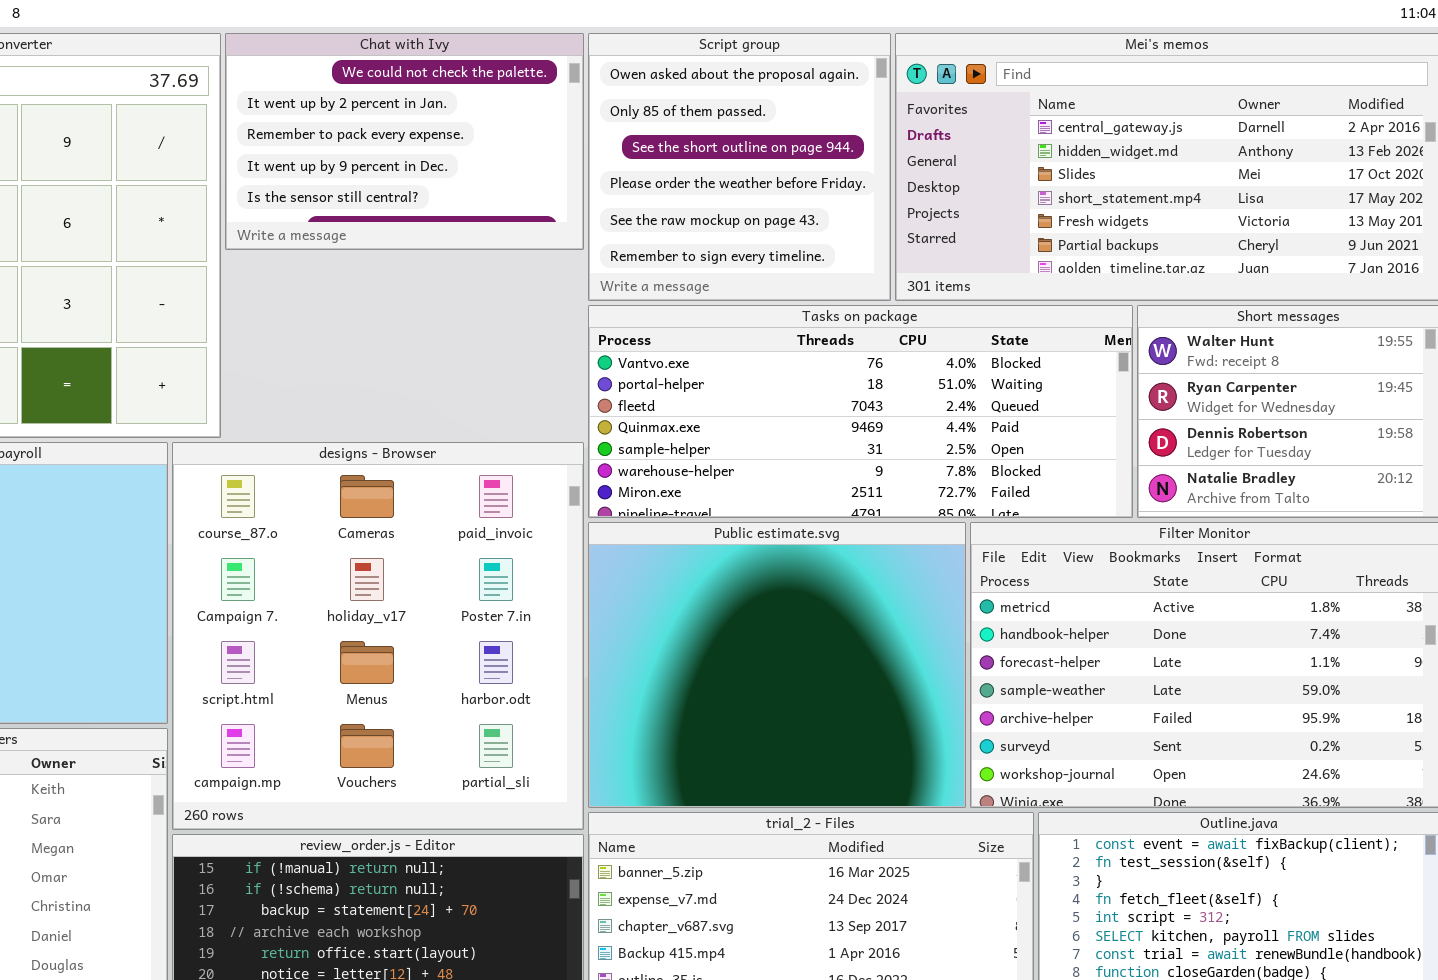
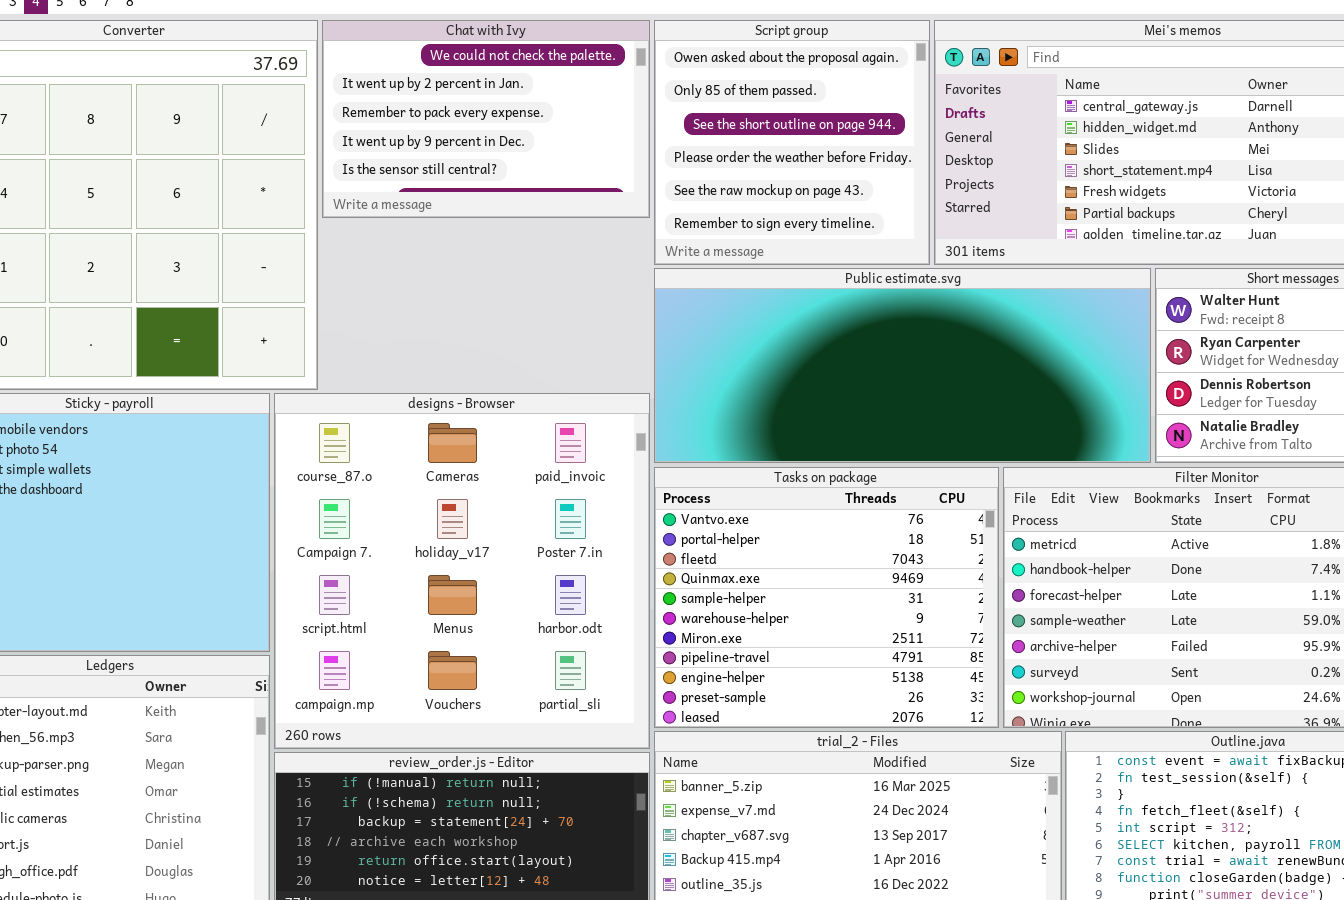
Tasks on package: [588,305,1133,518] -> [654,467,999,728], moved, resized
Public estimate.svg: [588,522,966,808] -> [654,268,1151,463], moved, resized

